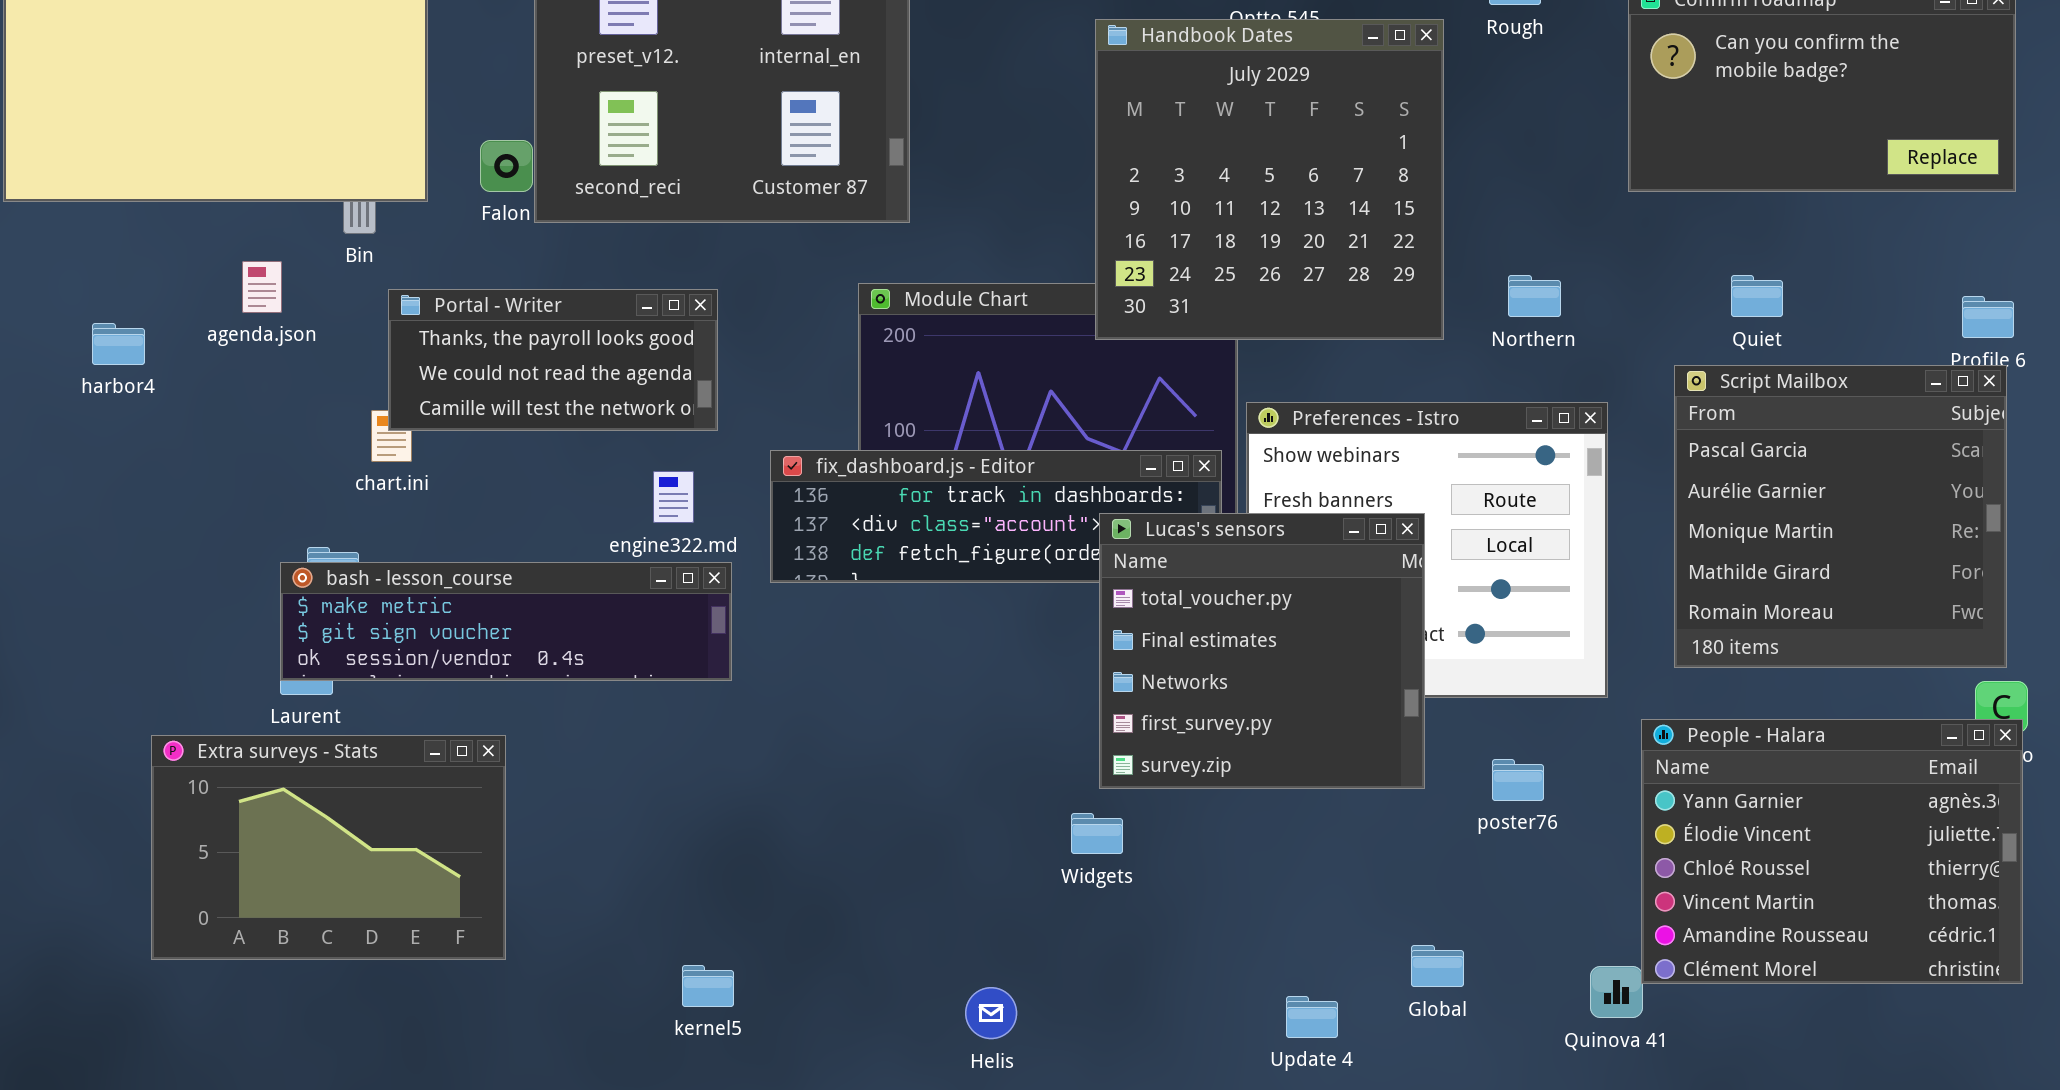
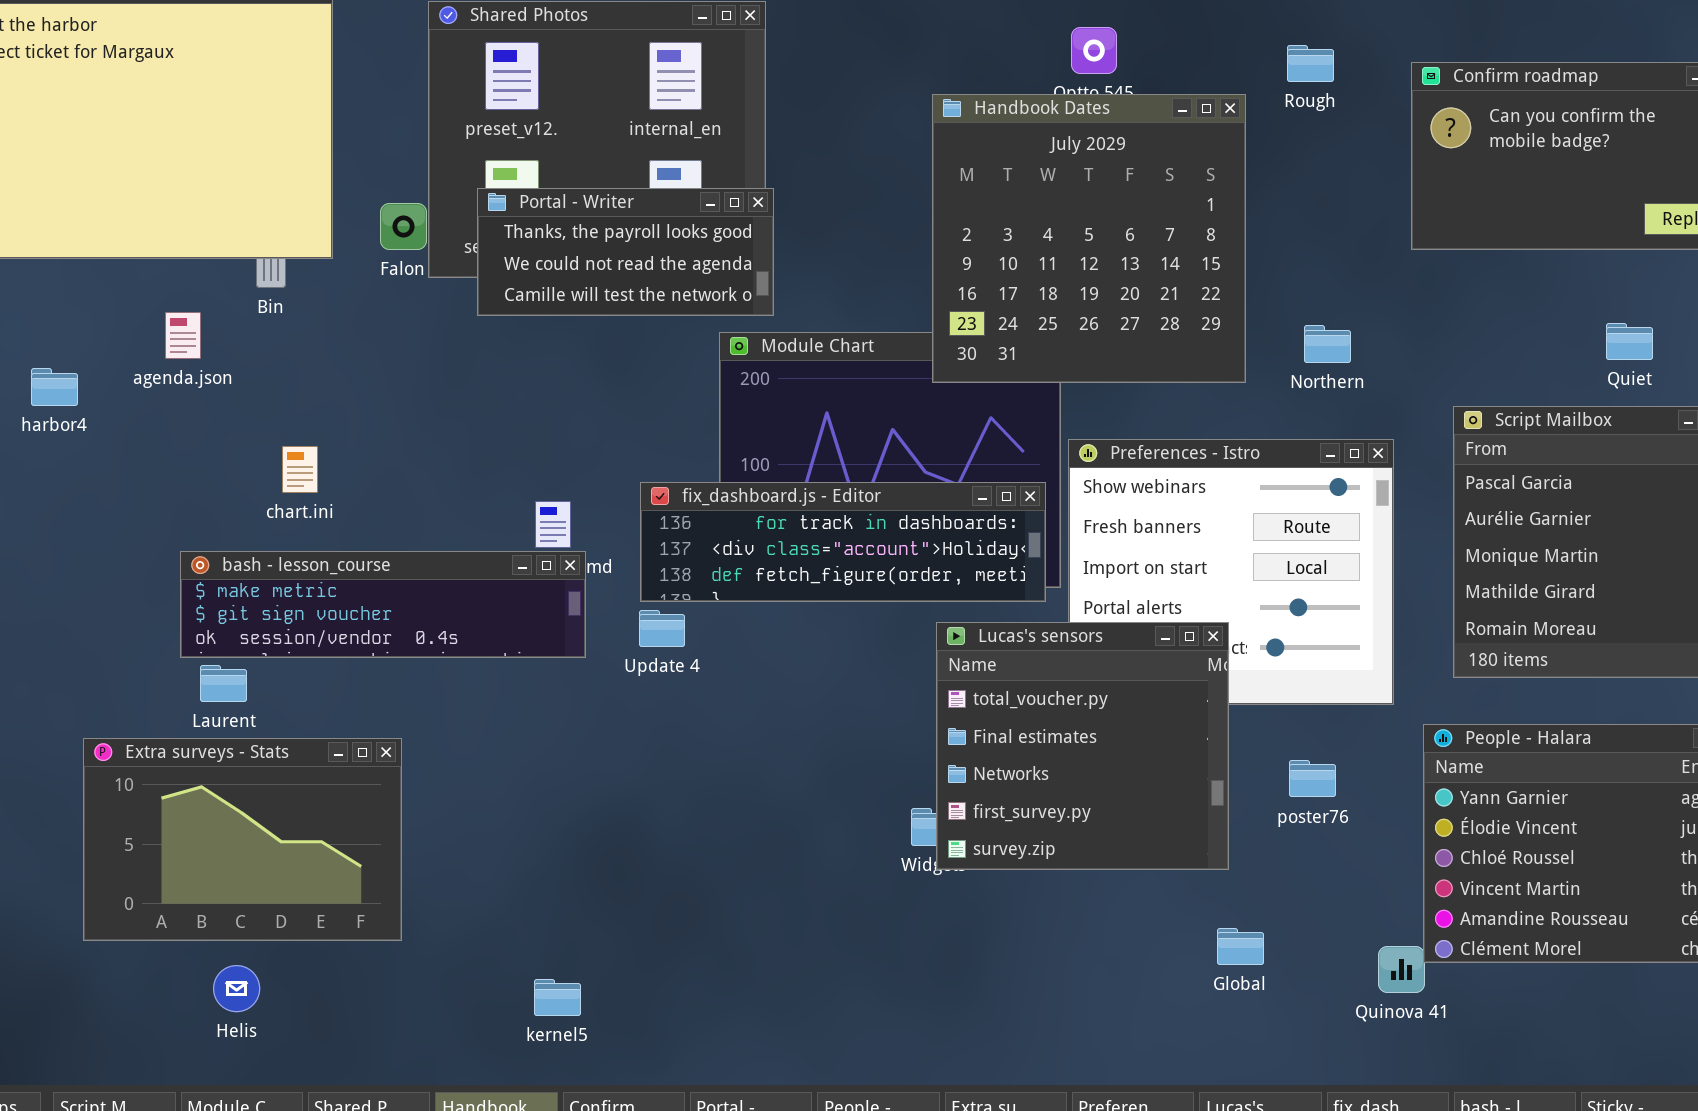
Quiet: [1731,275,1783,317] -> [1606,323,1653,360], moved
Portal - Writer: [388,289,718,431] -> [477,188,774,316], moved
Lucas's sensors: [1099,513,1425,789] -> [936,622,1229,870], moved
bash - lesson_course: [280,562,732,681] -> [180,551,586,658], moved
kernel5: [682,965,734,1007] -> [534,979,581,1016], moved
Helis: [965,987,1017,1039] -> [213,965,260,1012], moved
Update 4: [1286,996,1338,1038] -> [639,610,685,647], moved

